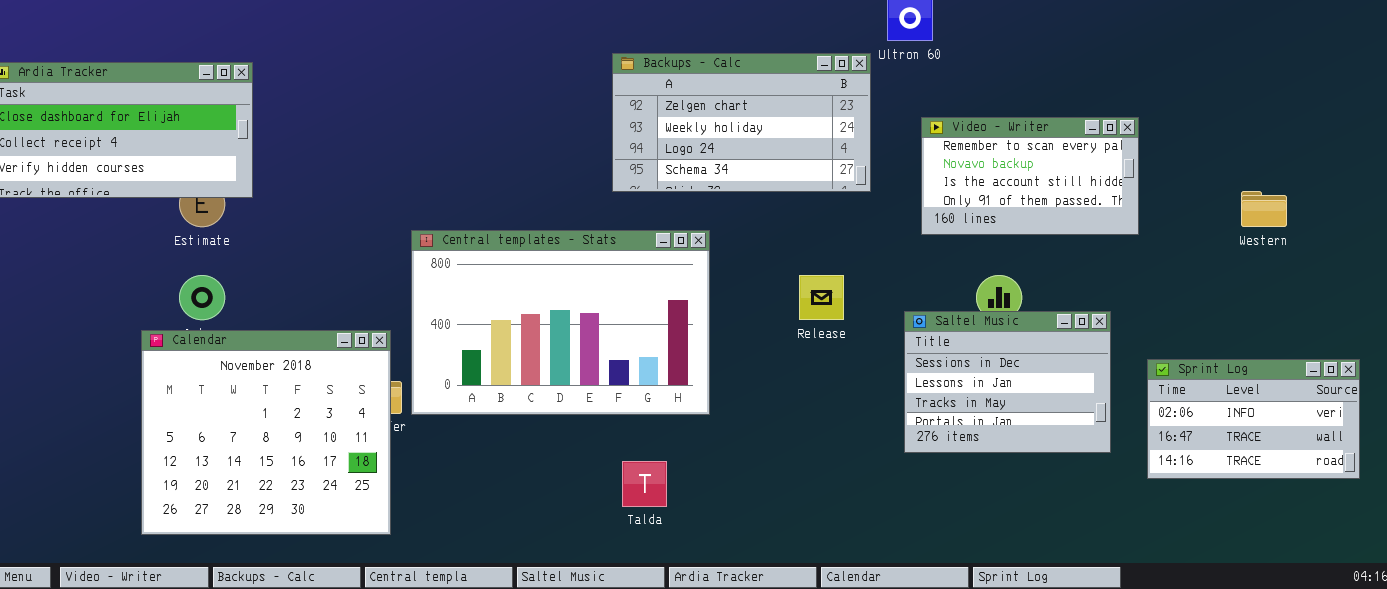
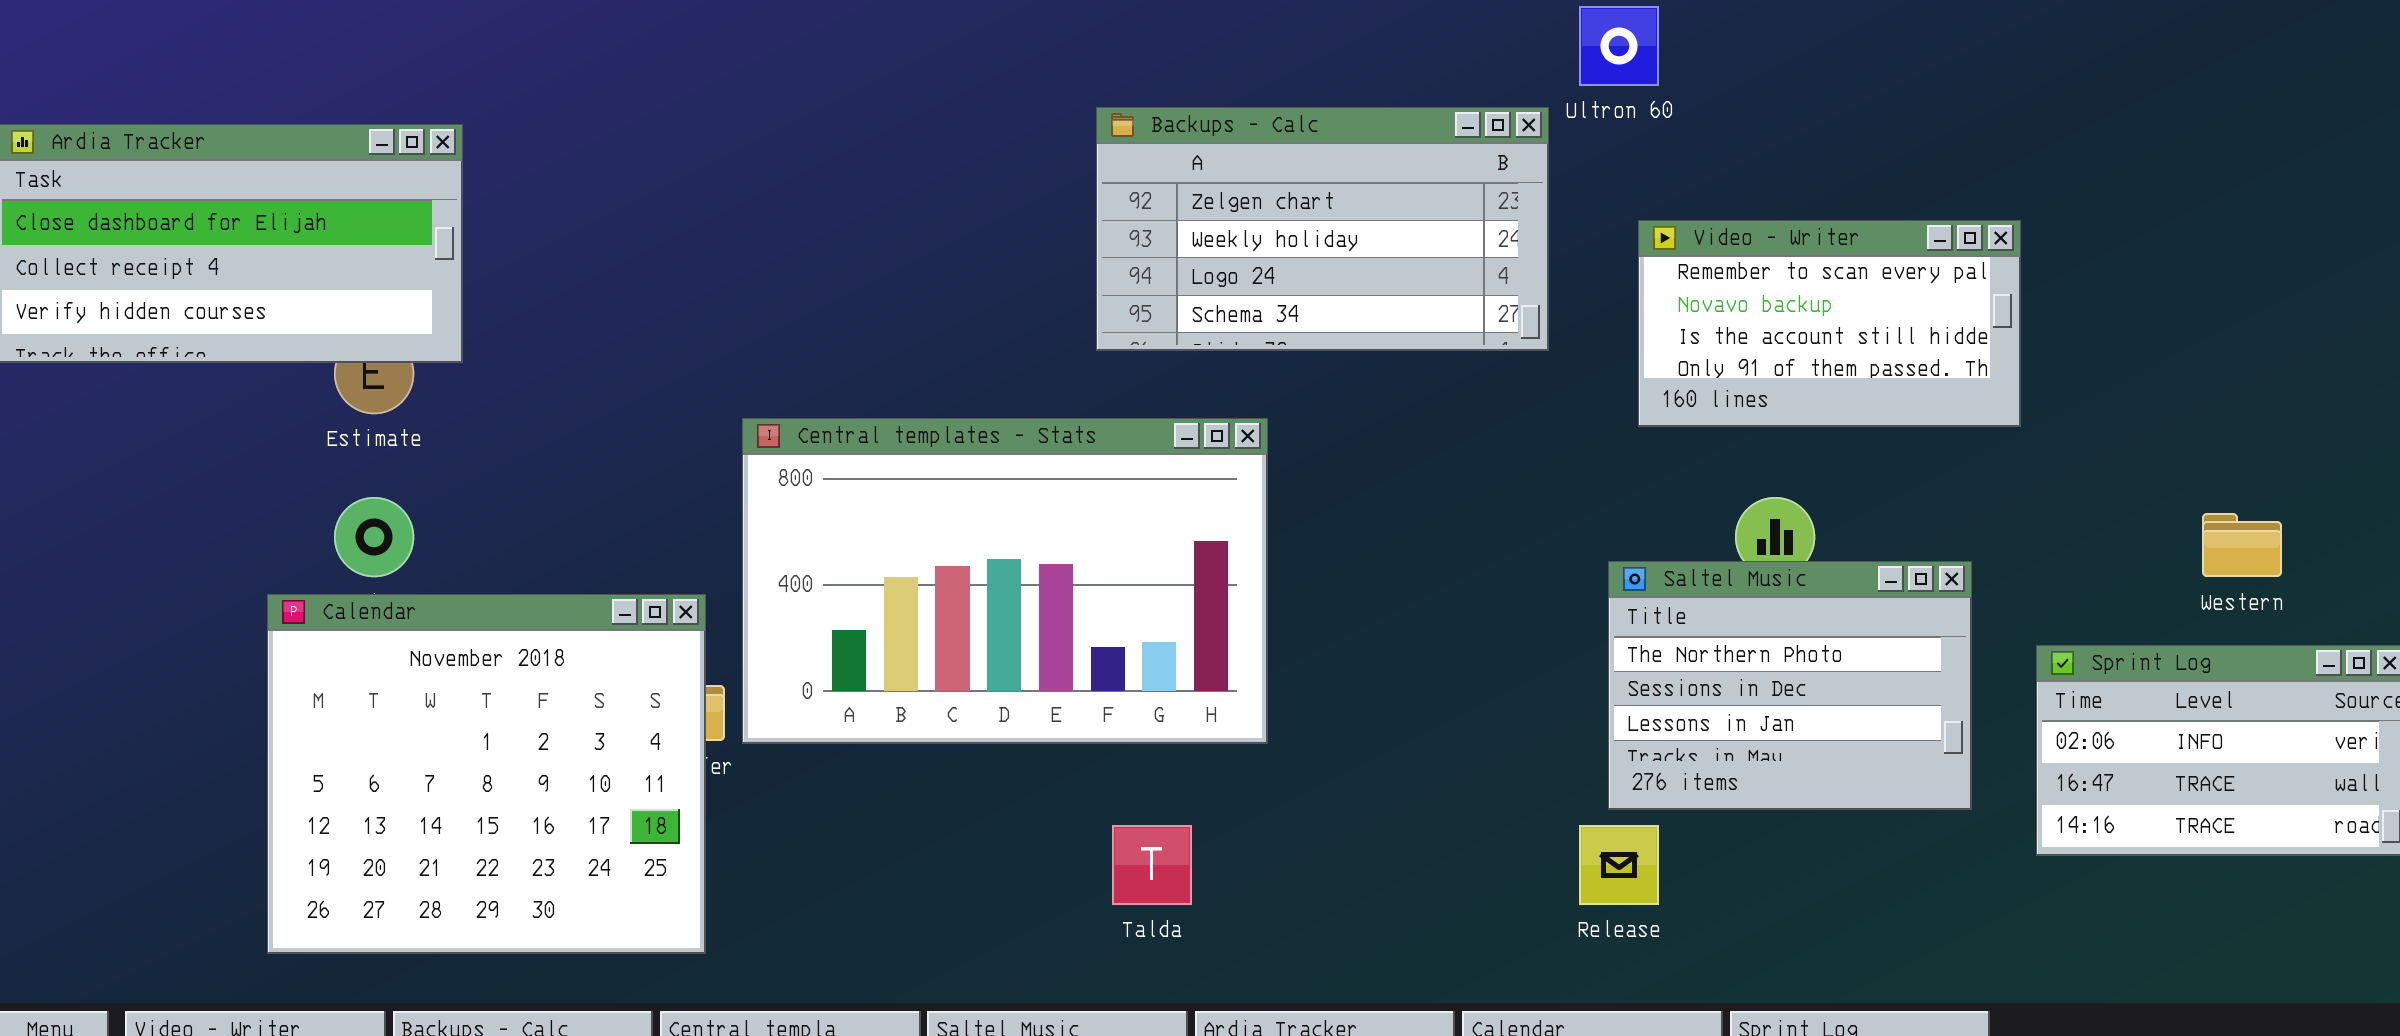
Western: [1241,191,1287,227] -> [2202,513,2282,577], moved
Release: [799,275,844,320] -> [1579,825,1659,905], moved
Saltel Music: [904,311,1111,453] -> [1608,561,1972,810], scrolled up 1 row

